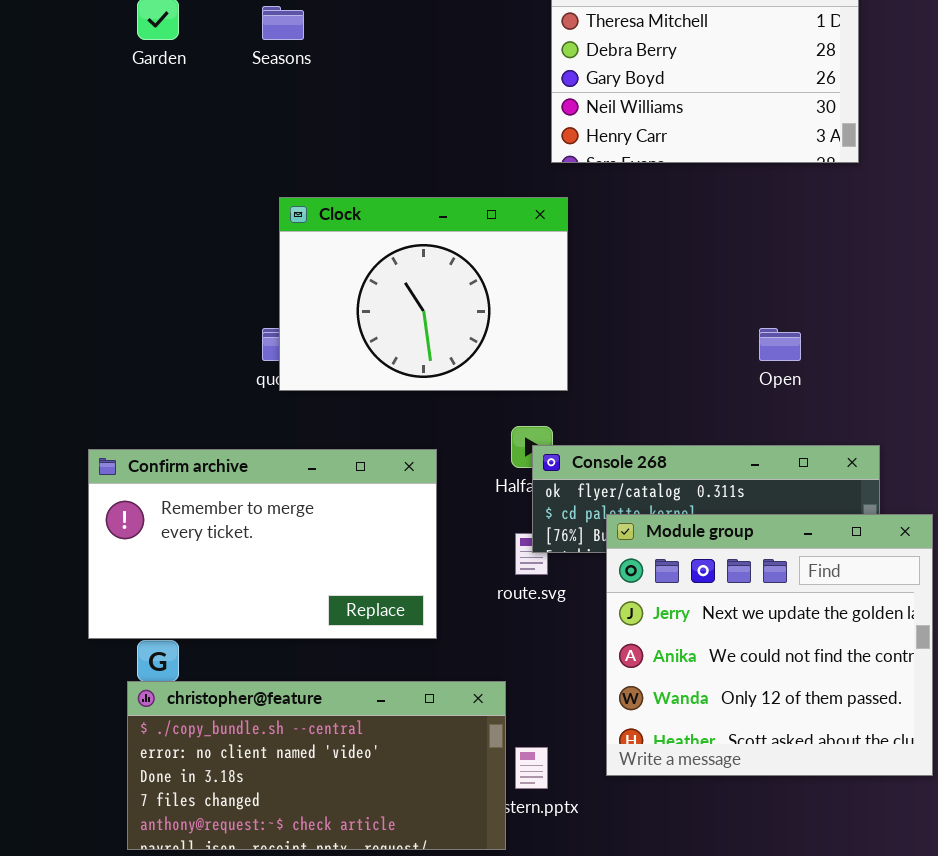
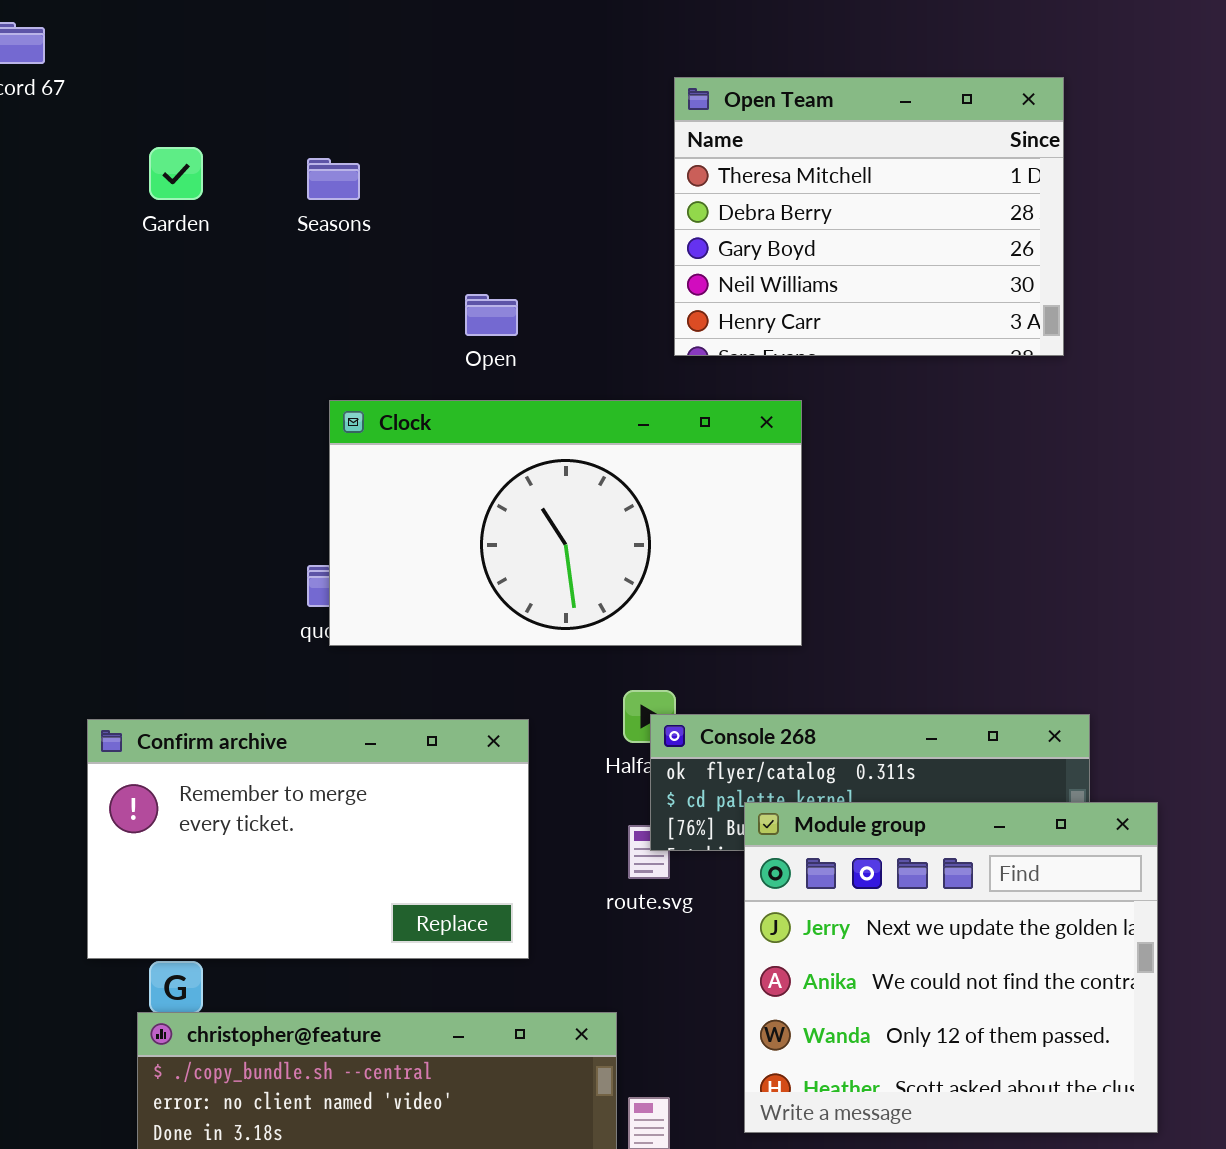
Clock: [279,197,568,391] -> [329,400,802,646], resized
Open: [759,328,801,361] -> [465,294,518,336], moved

